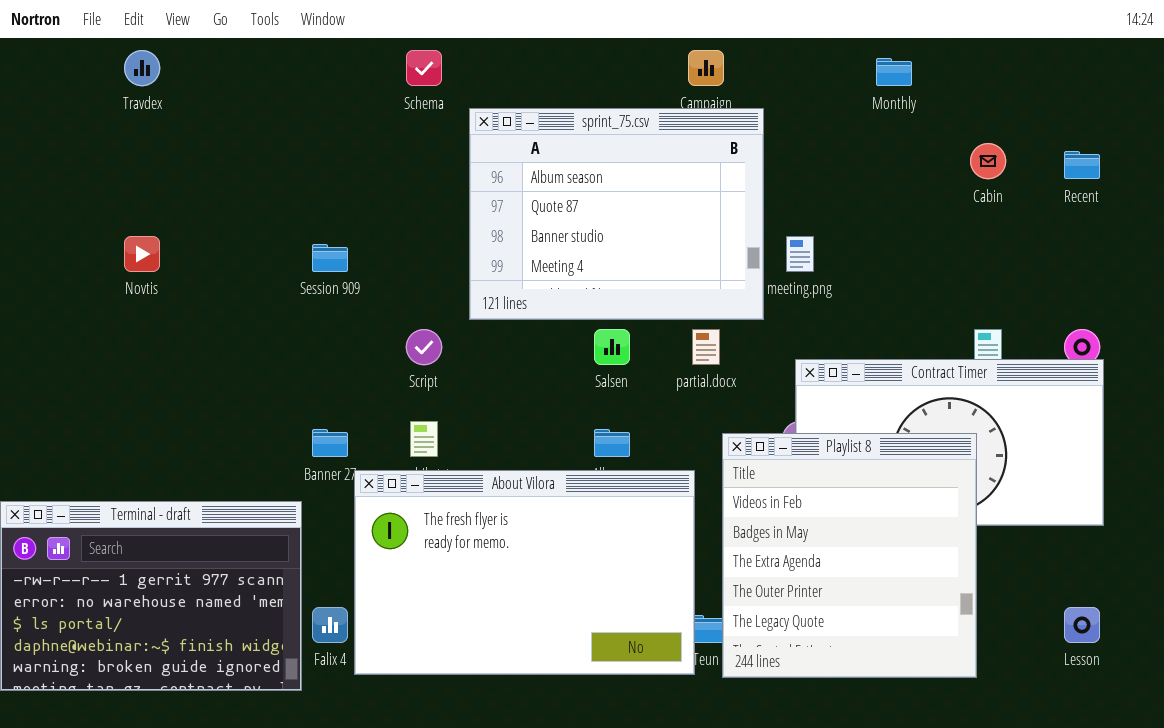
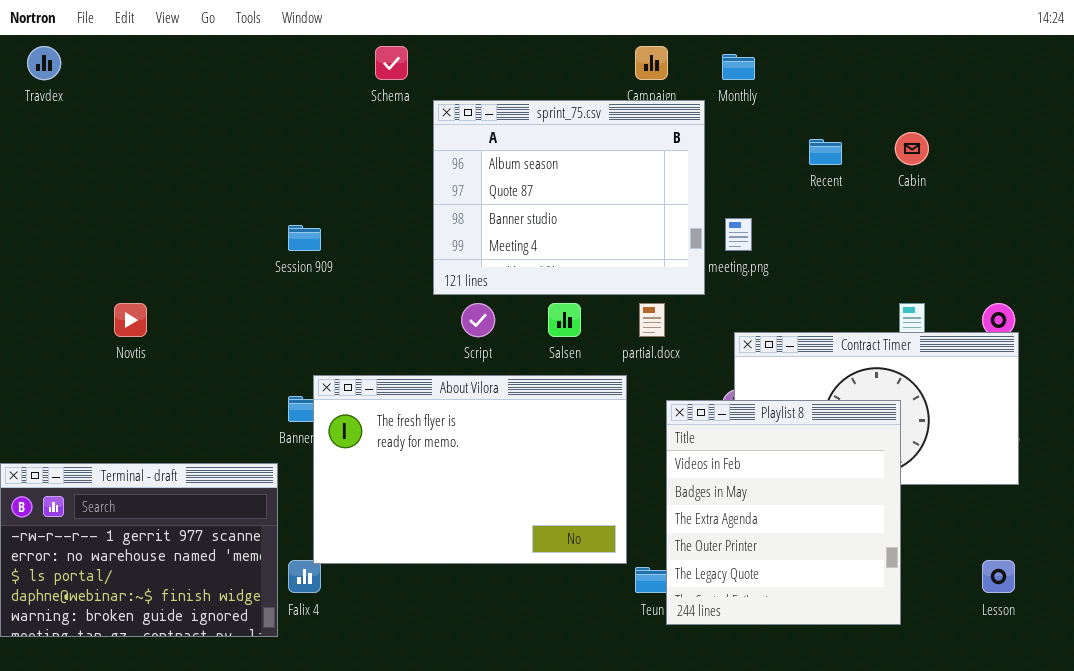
Travdex: [124,50,160,86] -> [27,46,61,80], moved
Monthly: [876,58,912,86] -> [722,54,755,80], moved
Recent: [1064,151,1100,179] -> [809,139,842,165], moved
Novtis: [124,236,160,272] -> [114,303,147,337], moved
Script: [406,329,442,365] -> [461,303,495,337], moved
About Vilora: [354,470,695,675] -> [313,375,627,564], moved

